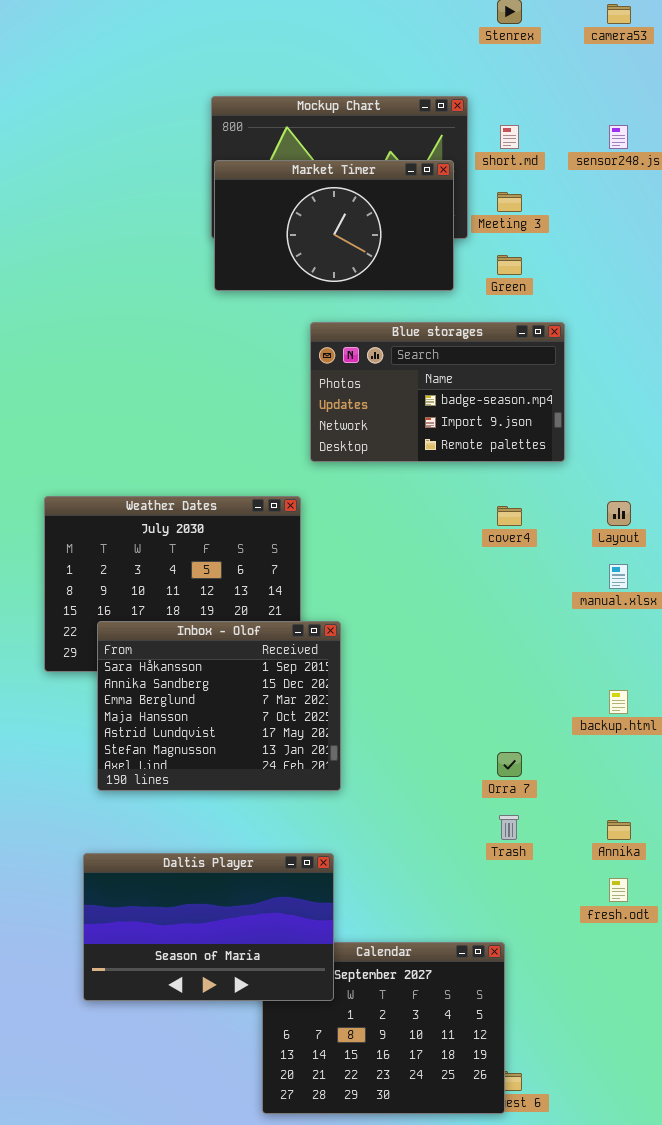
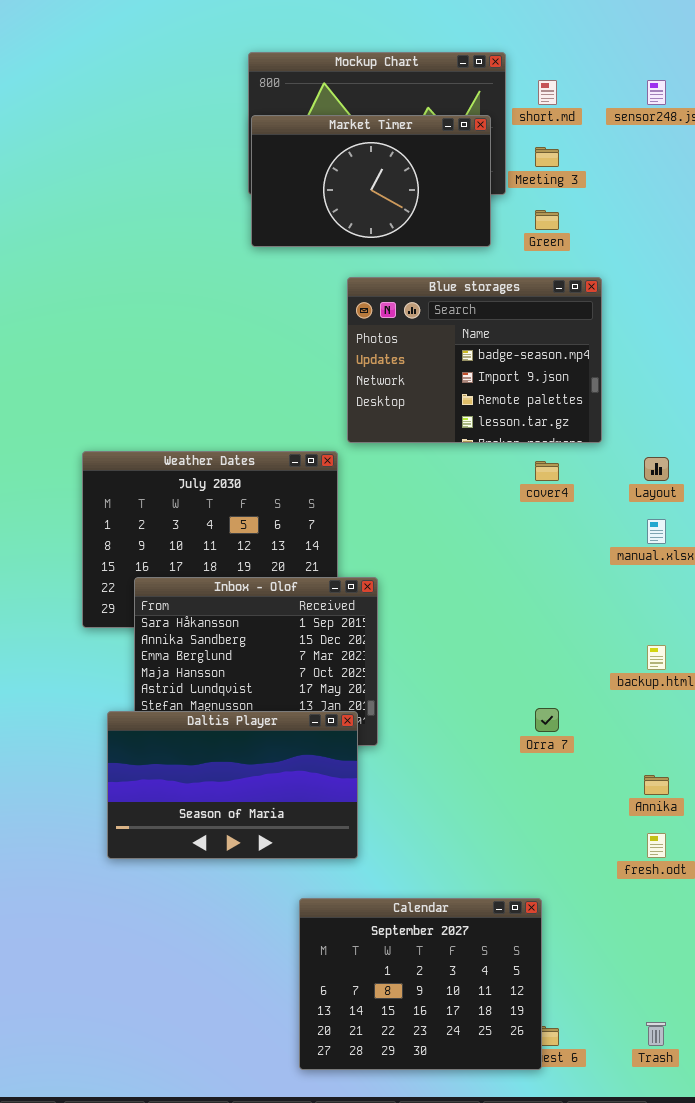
Blue storages: [310,322,565,462] -> [347,277,602,443], resized
Trash: [499,815,519,840] -> [646,1022,666,1046], moved
Daltis Player: [83,853,334,1001] -> [107,711,358,859], moved

